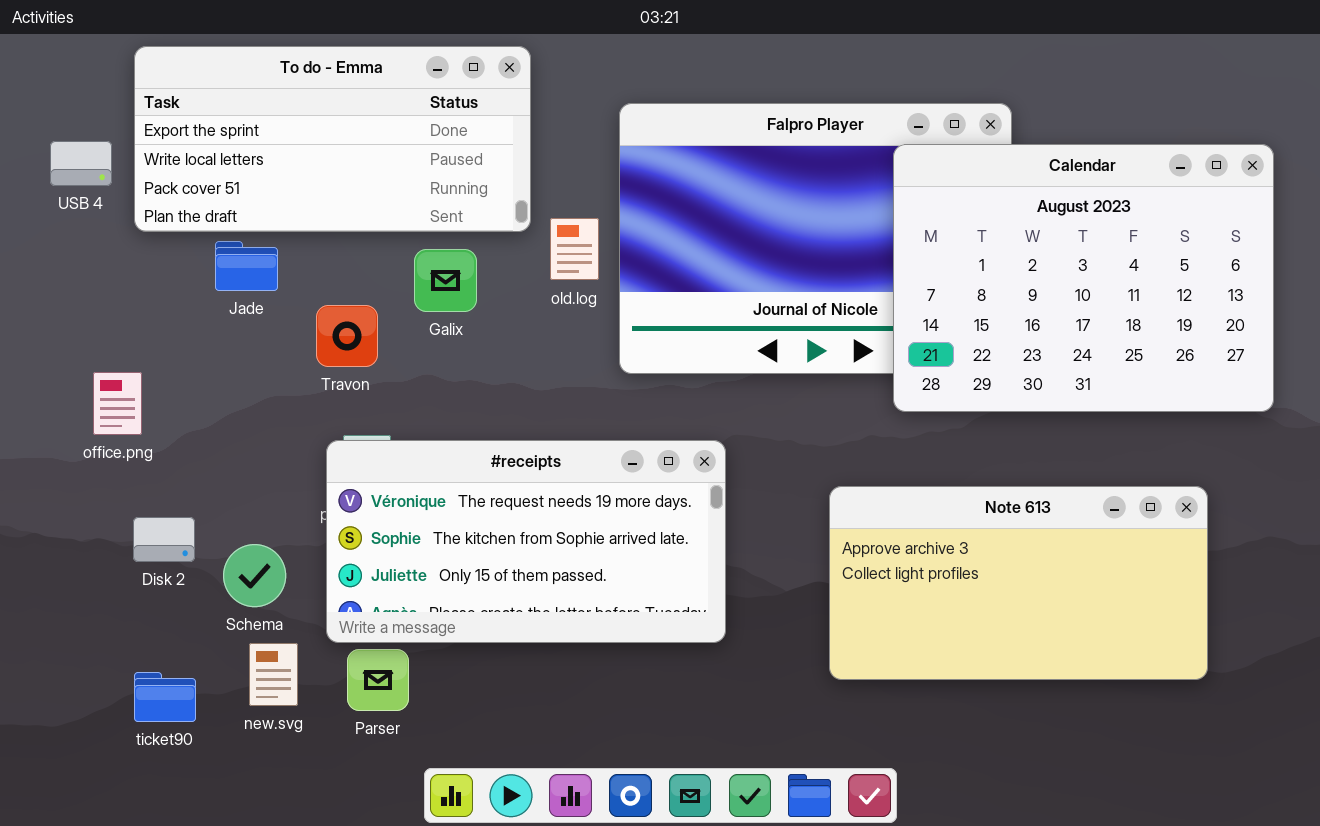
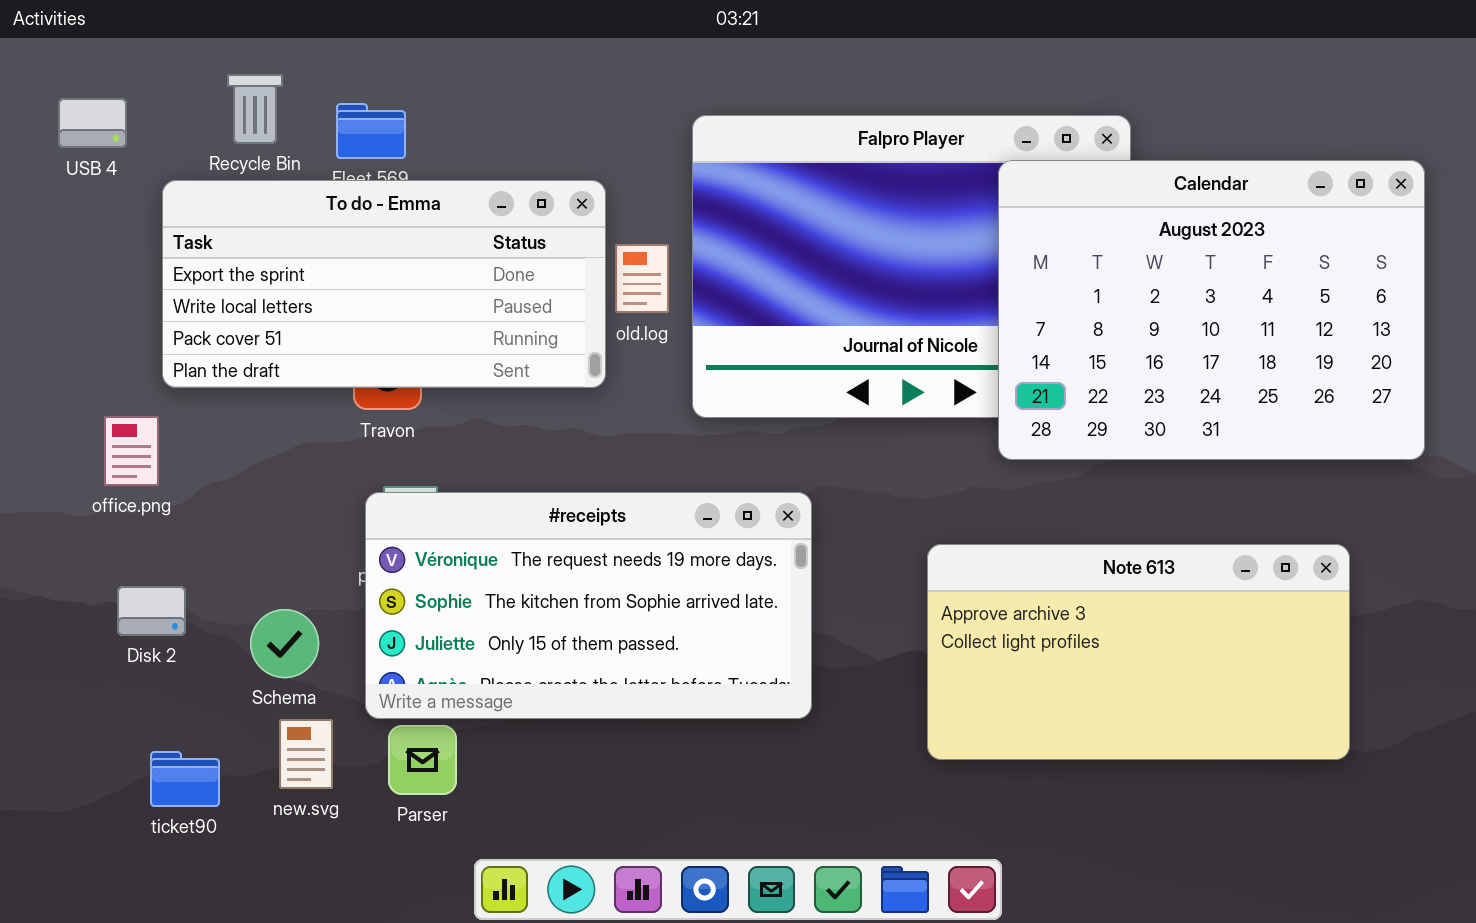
To do - Emma: [134,46,531,232] -> [162,180,606,388], moved
USB 4: [50,141,112,186] -> [58,98,127,148], moved
Disk 2: [133,517,195,562] -> [117,586,186,636], moved

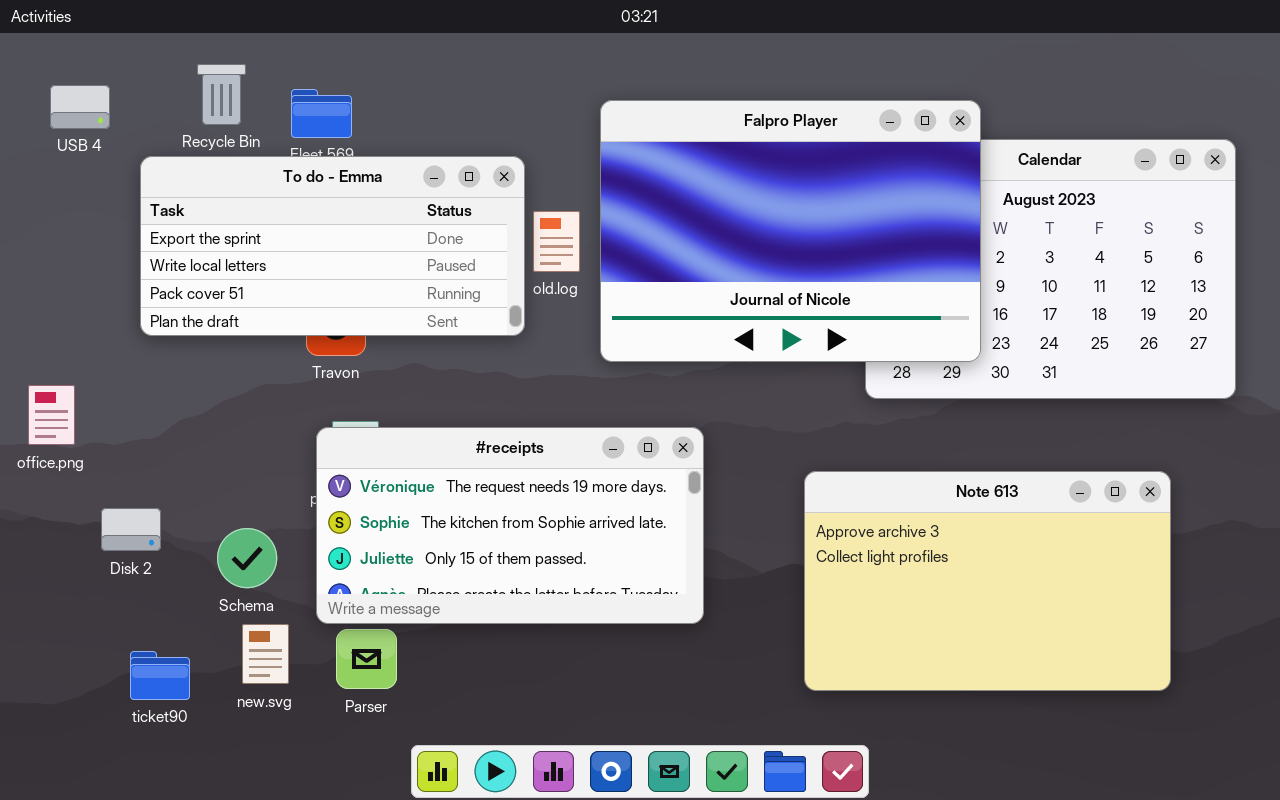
Falpro Player: [692,115,1131,418] -> [600,100,981,362], raised
office.png: [104,416,159,486] -> [28,385,75,445], moved
Note 613: [927,544,1350,760] -> [804,471,1171,691], resized

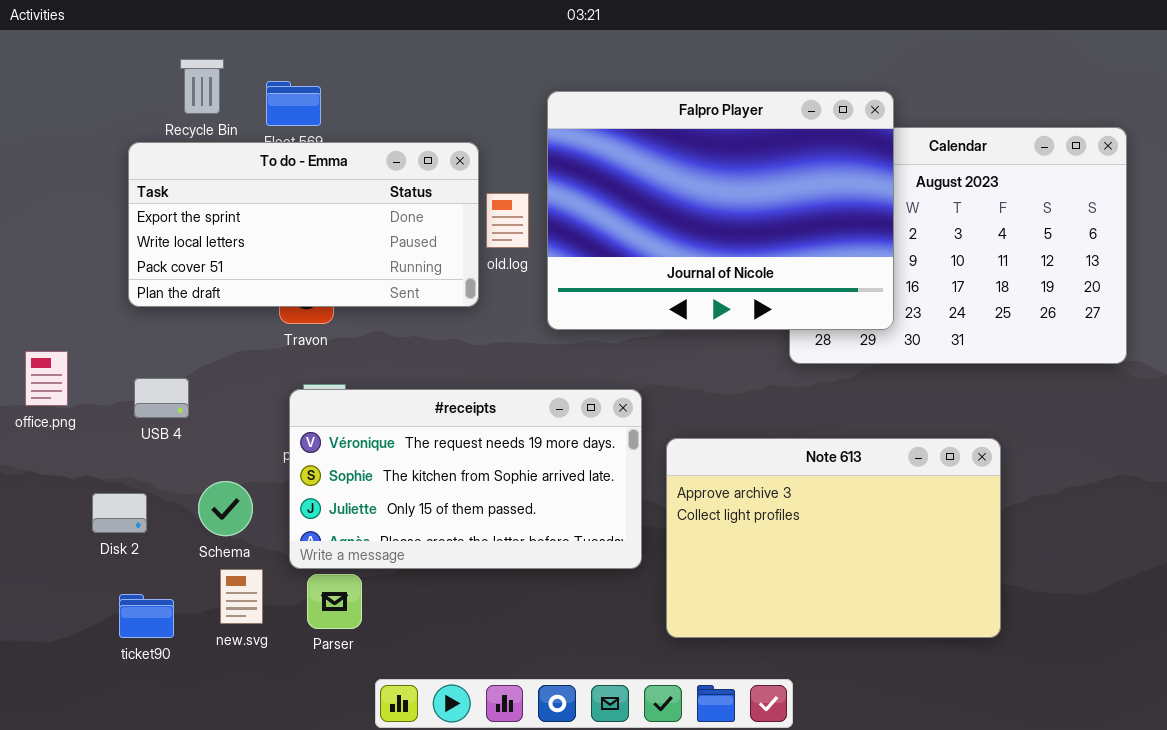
USB 4: [50,85,110,129] -> [134,378,189,418], moved
Note 613: [804,471,1171,691] -> [666,438,1001,638], moved
Disk 2: [101,508,161,551] -> [92,493,147,533], moved

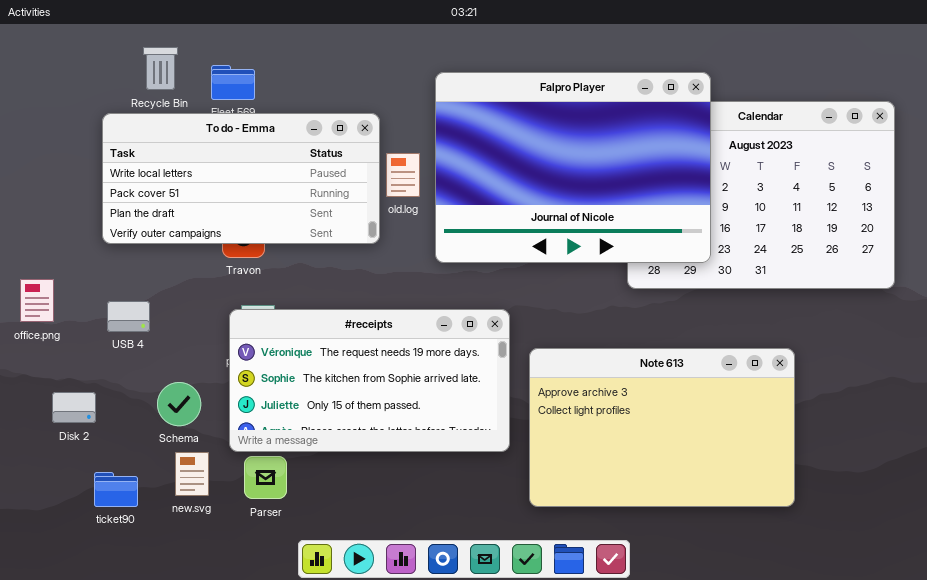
To do - Emma: [128,142,479,307] -> [102,113,380,244], scrolled down 1 row
Disk 2: [92,493,147,533] -> [52,392,96,423], moved

